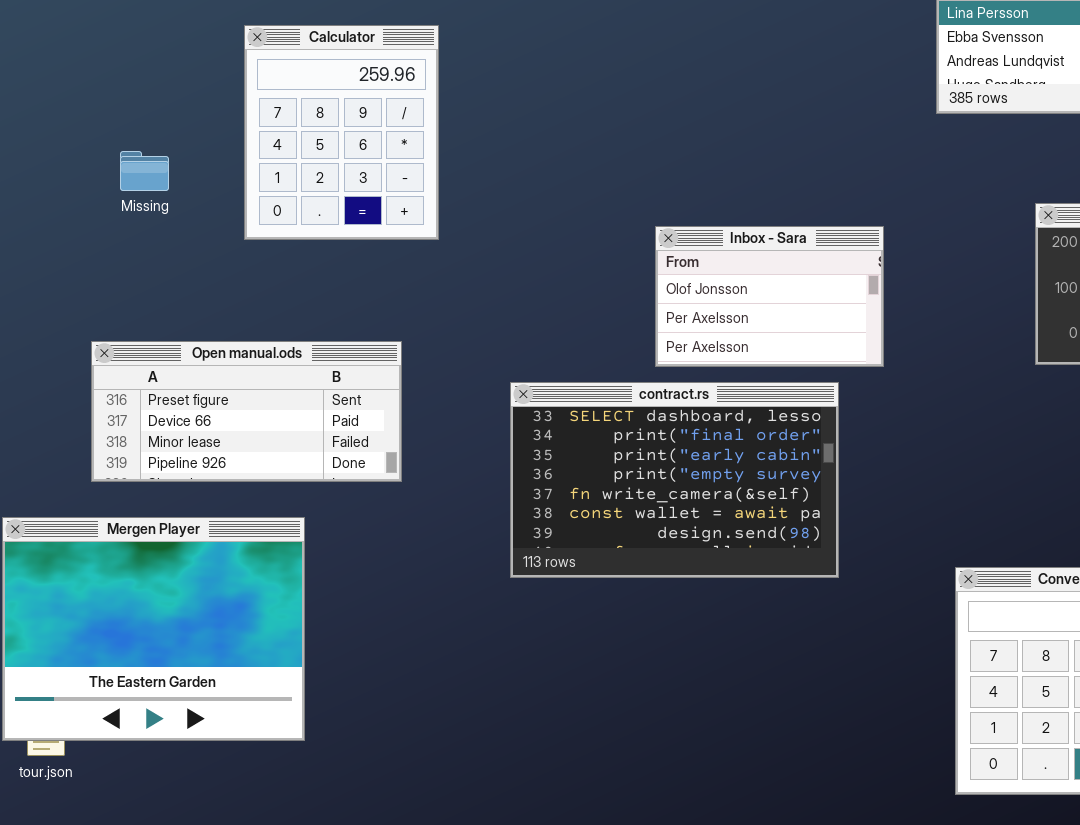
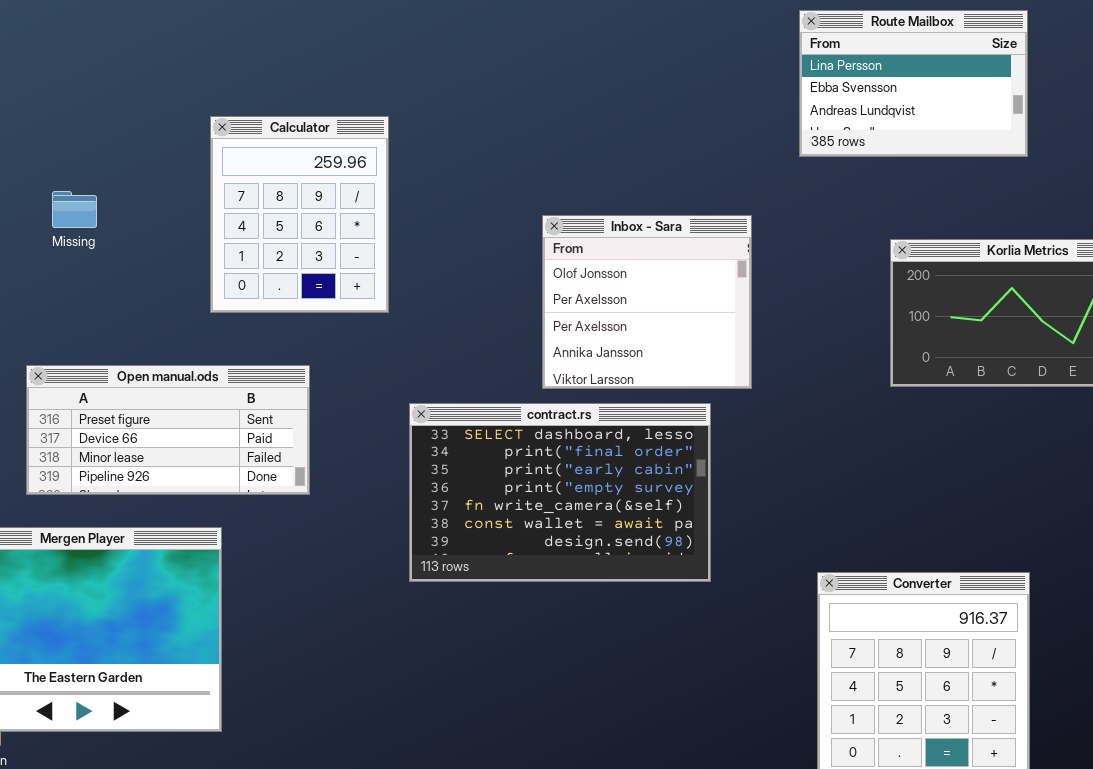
Calculator: [244,25,439,240] -> [210,116,389,313], moved
Inbox - Sara: [655,226,884,367] -> [542,215,752,389], resized

